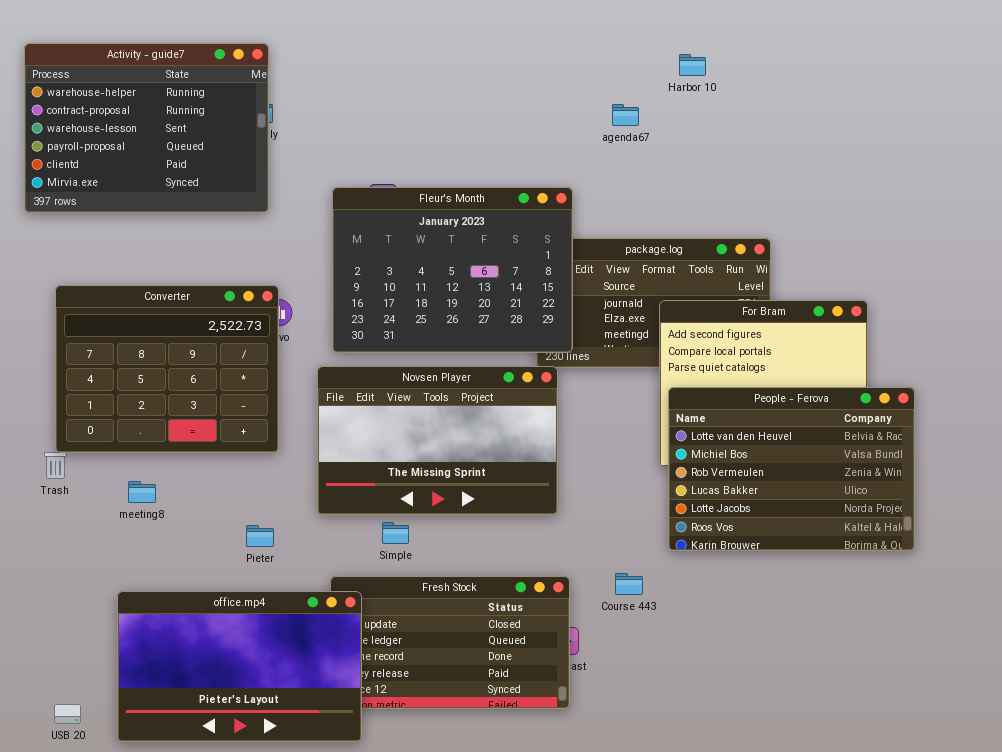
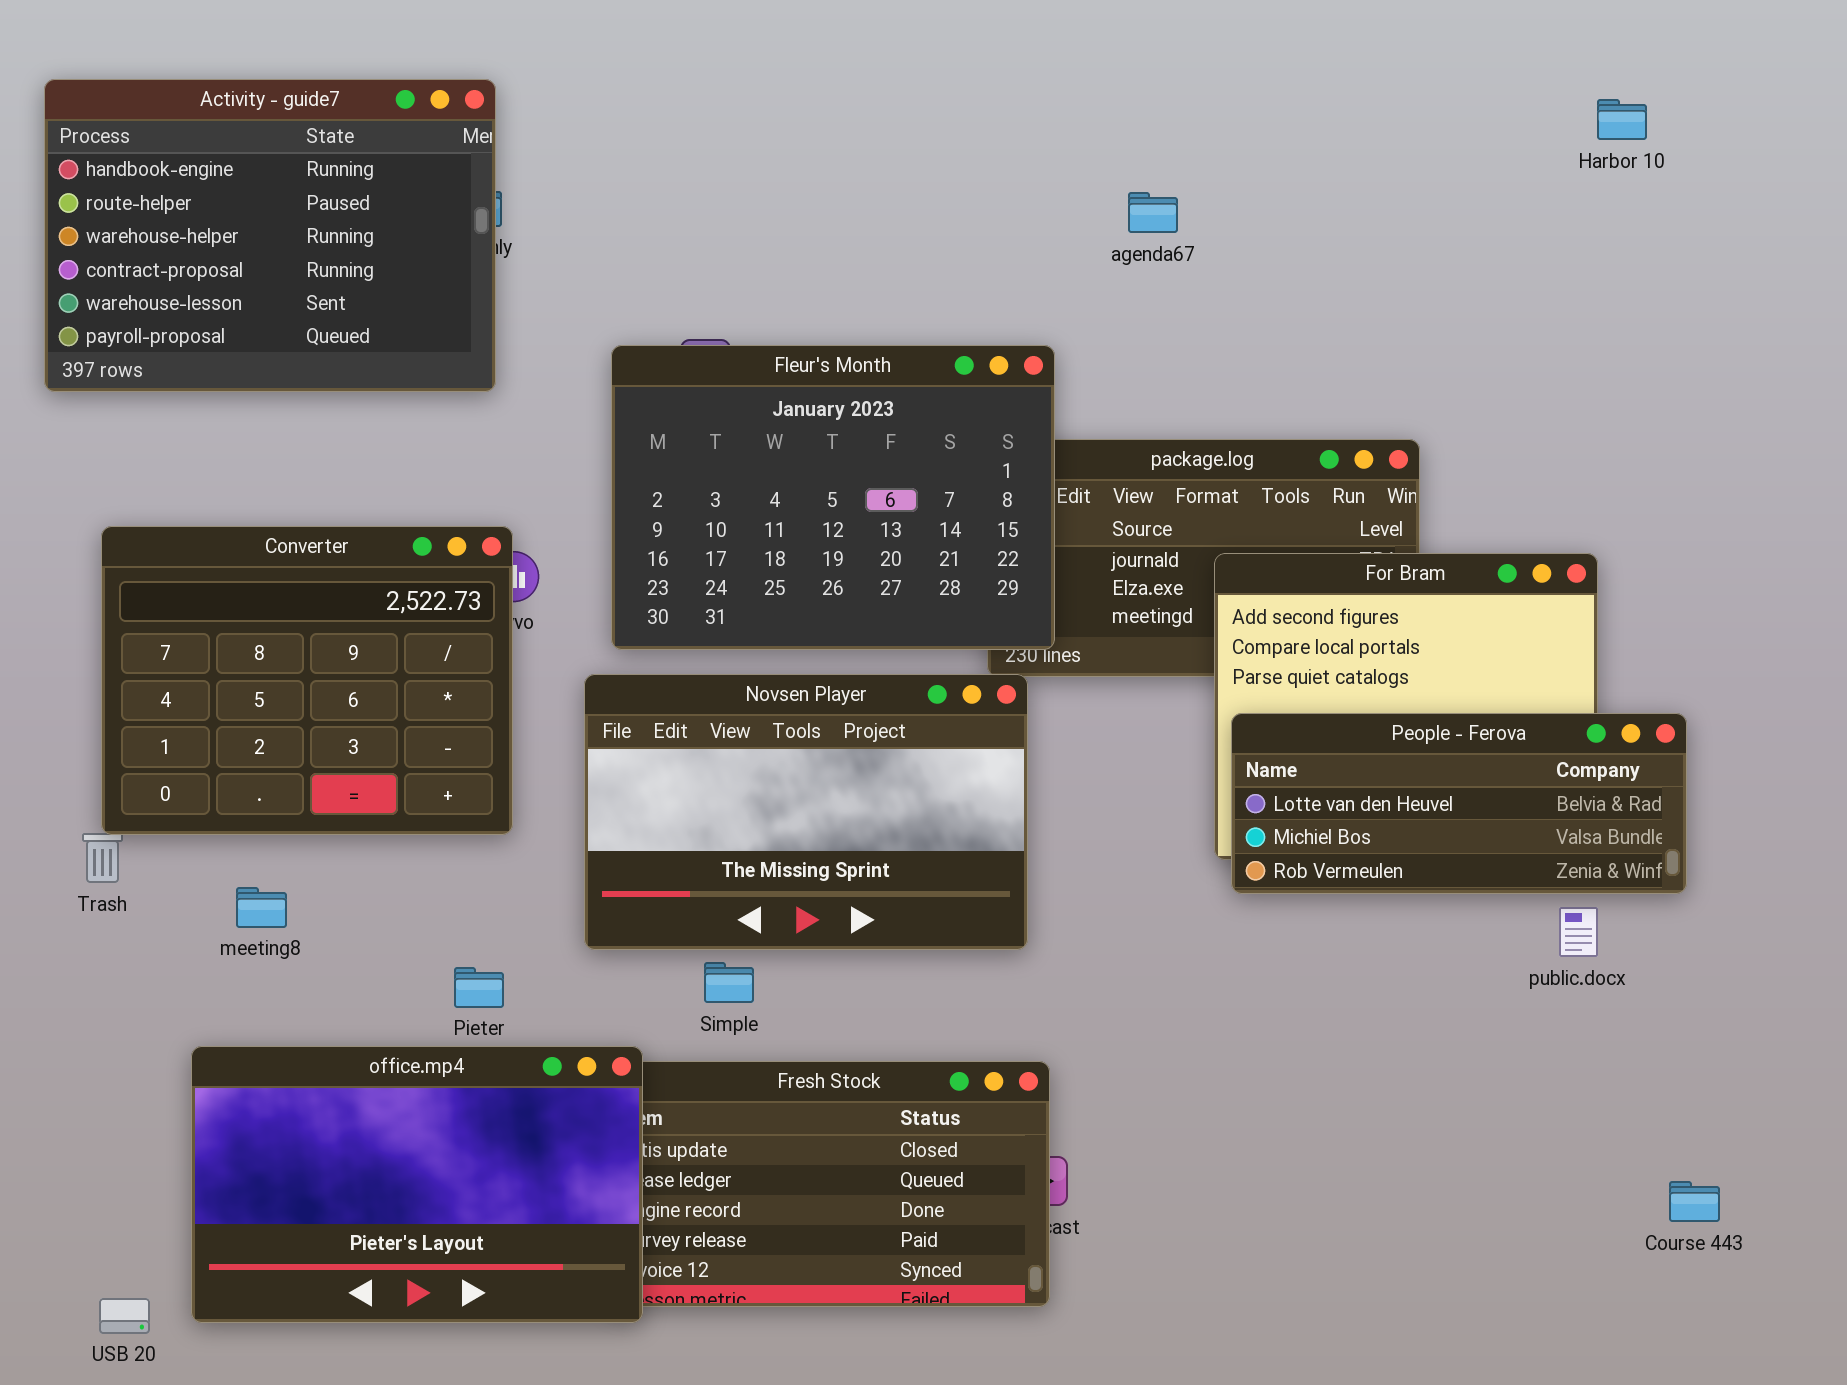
Activity - guide7: [24,43,269,213] -> [44,79,496,392], scrolled up 2 rows
Harbor 10: [679,54,706,76] -> [1597,99,1647,140], moved
People - Ferova: [668,387,915,551] -> [1231,713,1687,894], resized
Course 443: [615,573,643,595] -> [1669,1181,1720,1222], moved
office.mp4: [117,591,362,742] -> [191,1046,643,1323], moved

